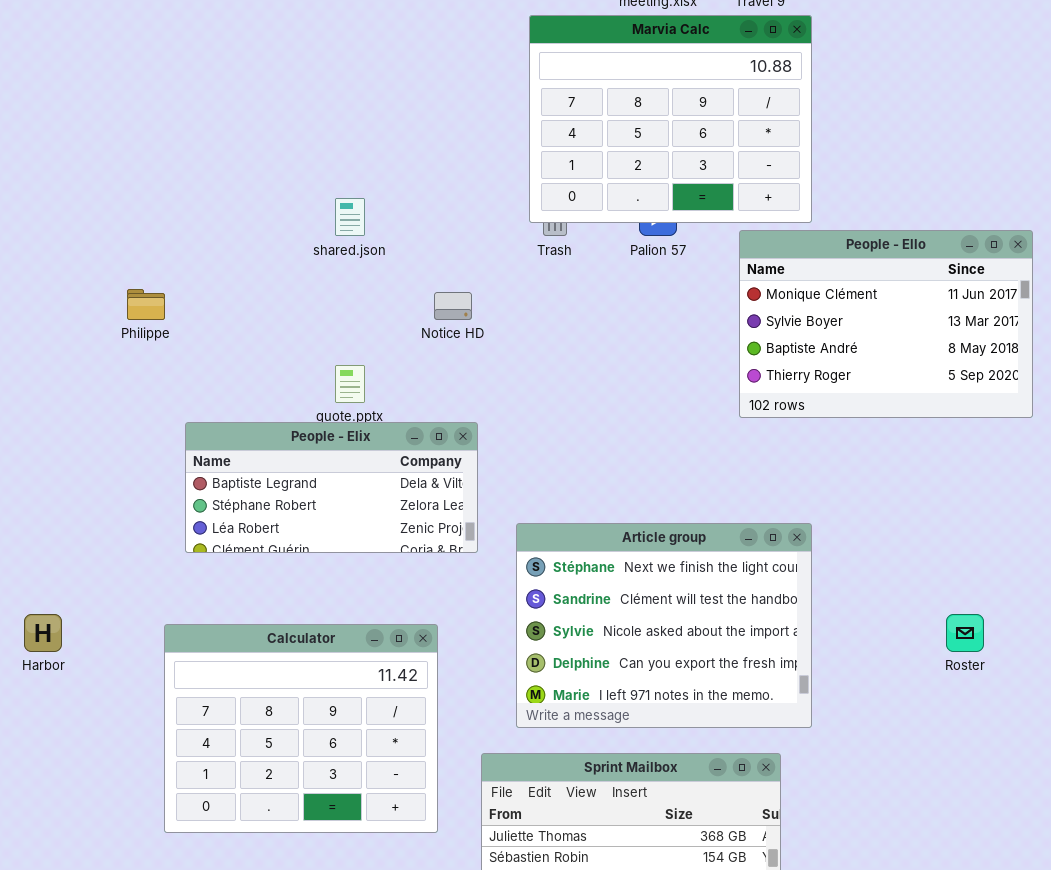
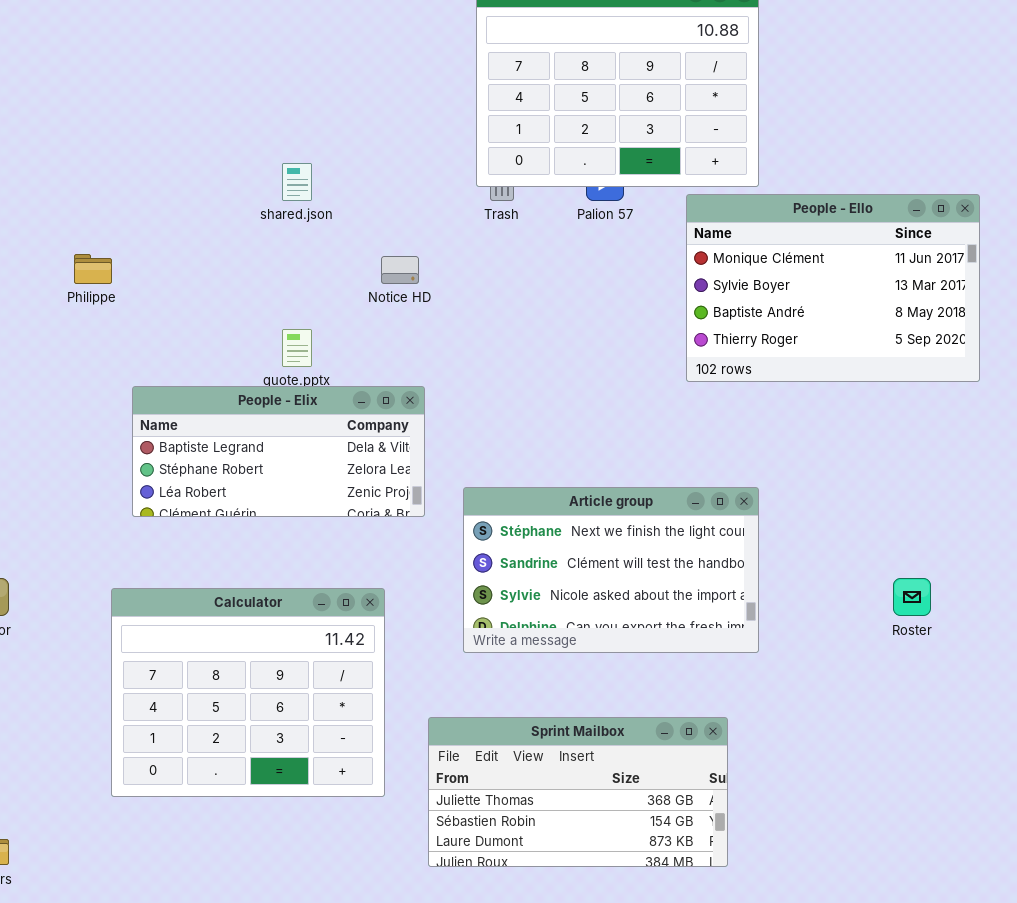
Article group: [516,523,812,728] -> [463,487,759,653], resized

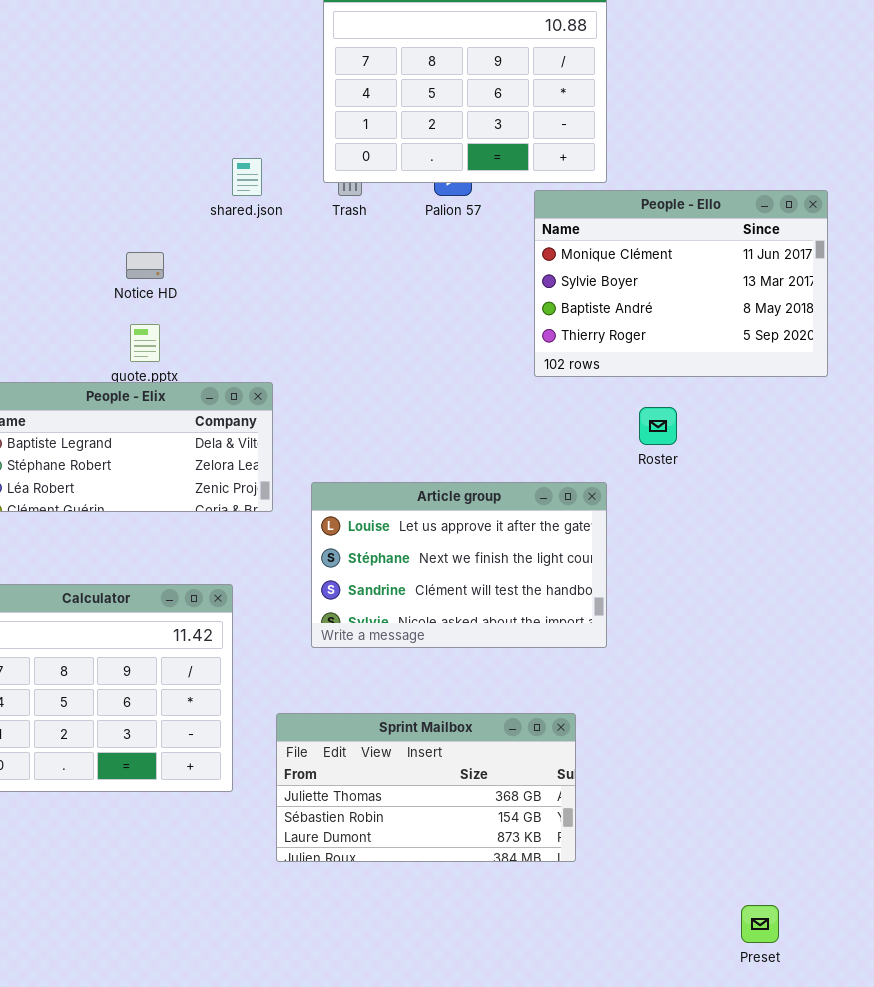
shared.json: [282,163,312,201] -> [232,158,262,196], moved
Notice HD: [381,256,419,284] -> [126,252,164,279], moved
Article group: [463,487,759,653] -> [311,482,607,648], scrolled up 1 row
Roster: [893,578,931,616] -> [639,407,677,445], moved

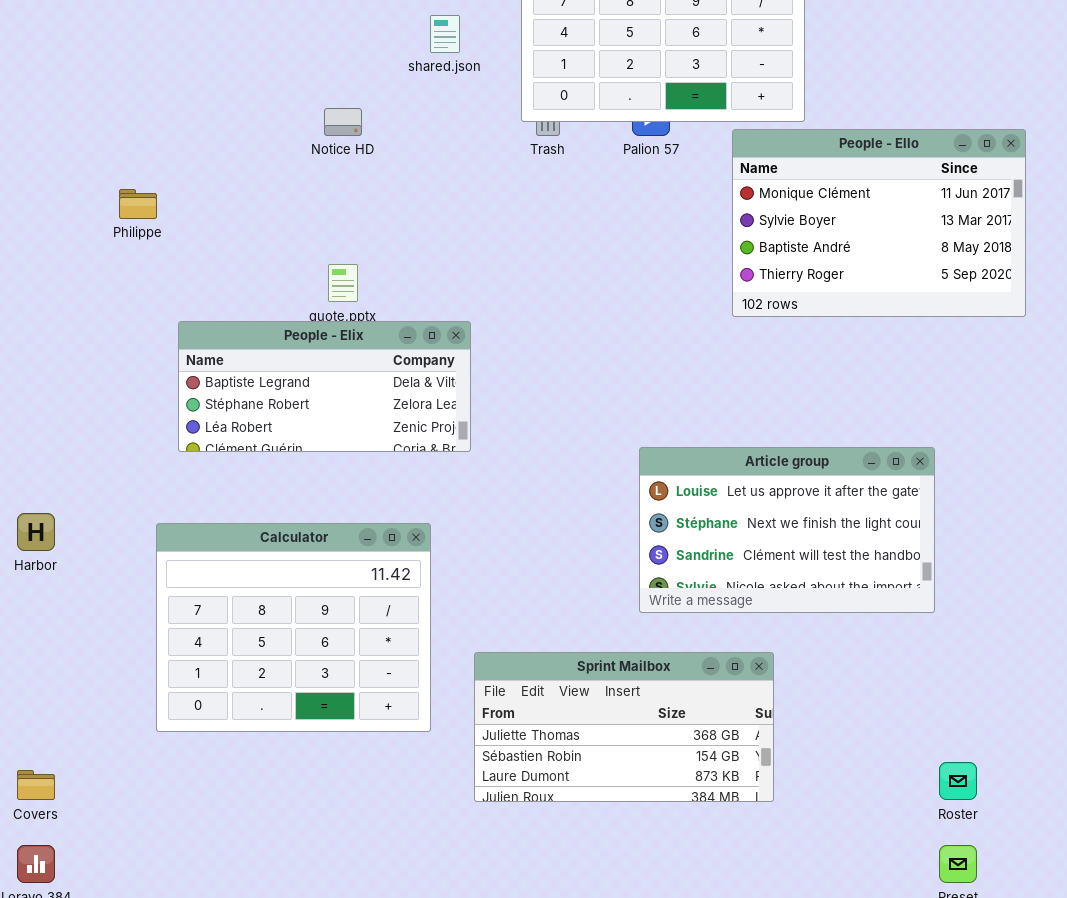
shared.json: [232,158,262,196] -> [430,15,460,53], moved
Notice HD: [126,252,164,279] -> [324,108,362,136], moved
Roster: [639,407,677,445] -> [939,762,977,800], moved
Article group: [311,482,607,648] -> [639,447,935,613], moved

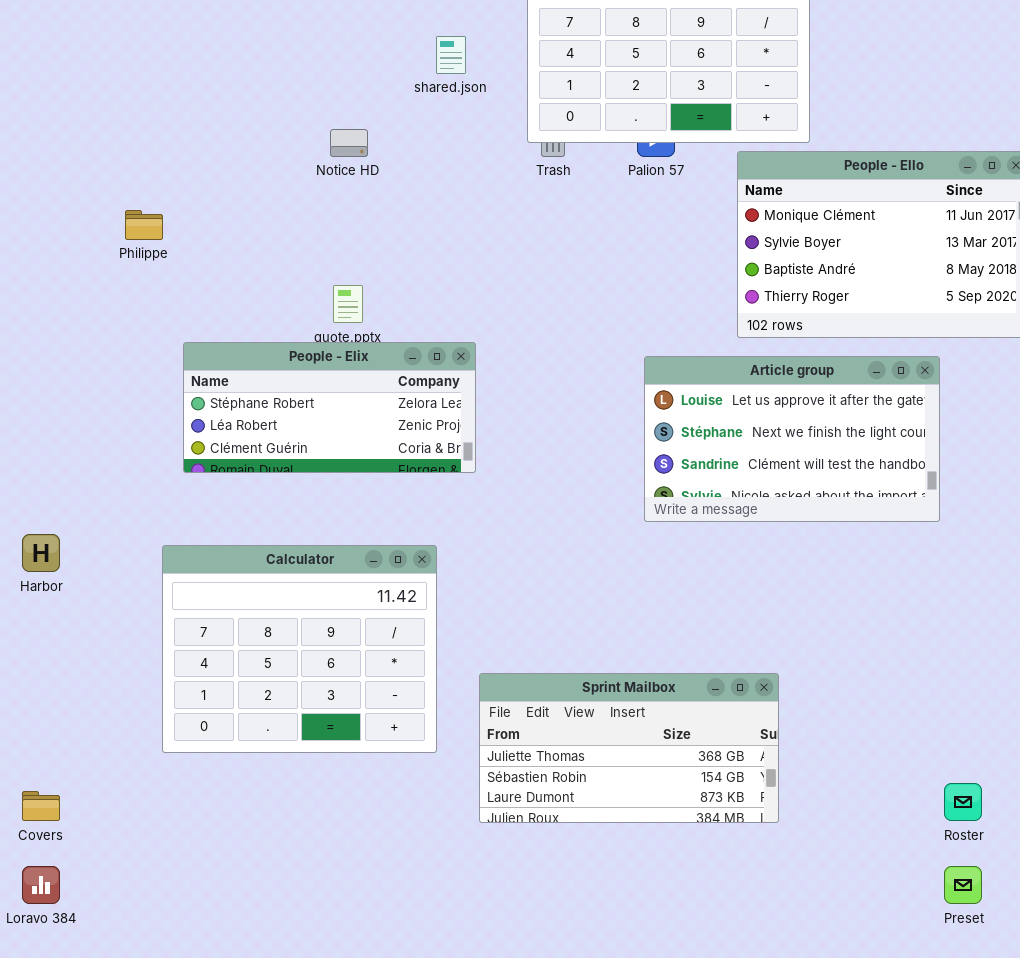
People - Elix: [178,321,471,452] -> [183,342,476,473], scrolled down 1 row
Article group: [639,447,935,613] -> [644,356,940,522], moved

